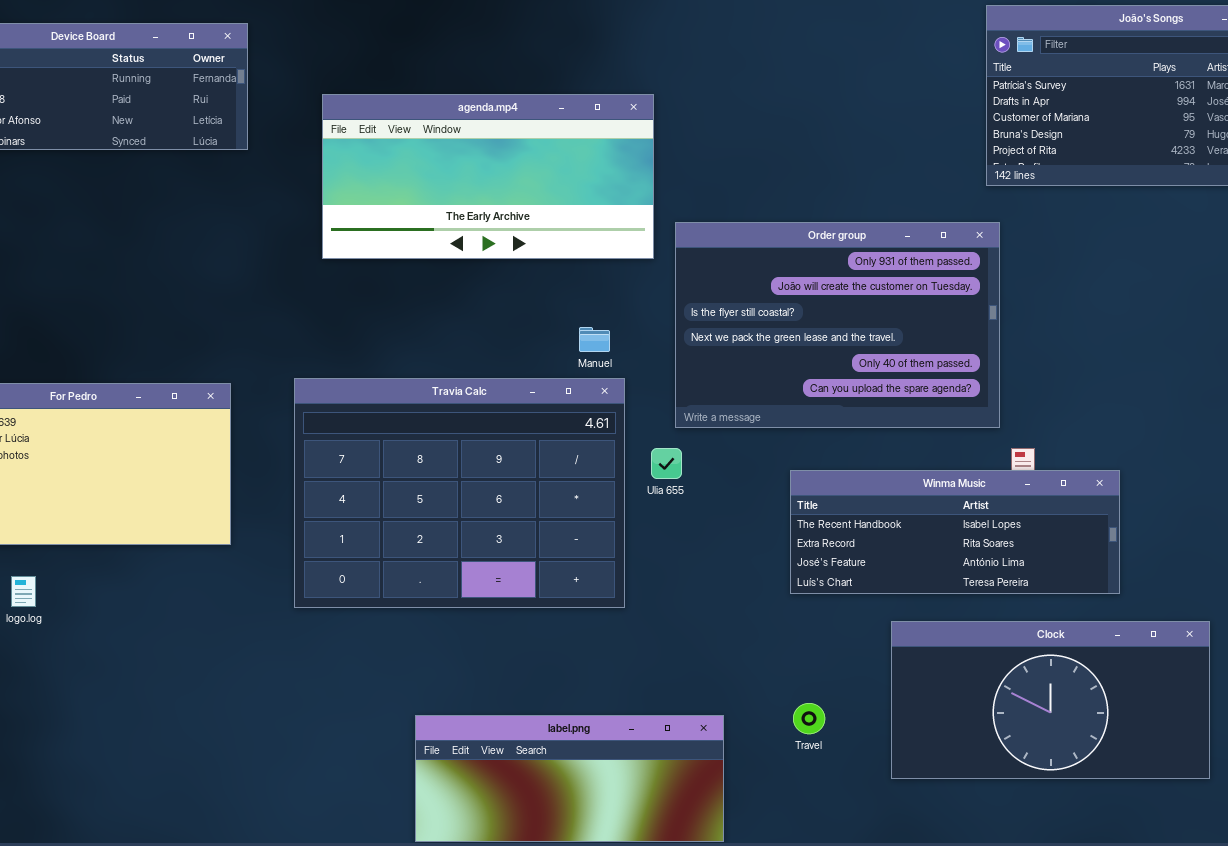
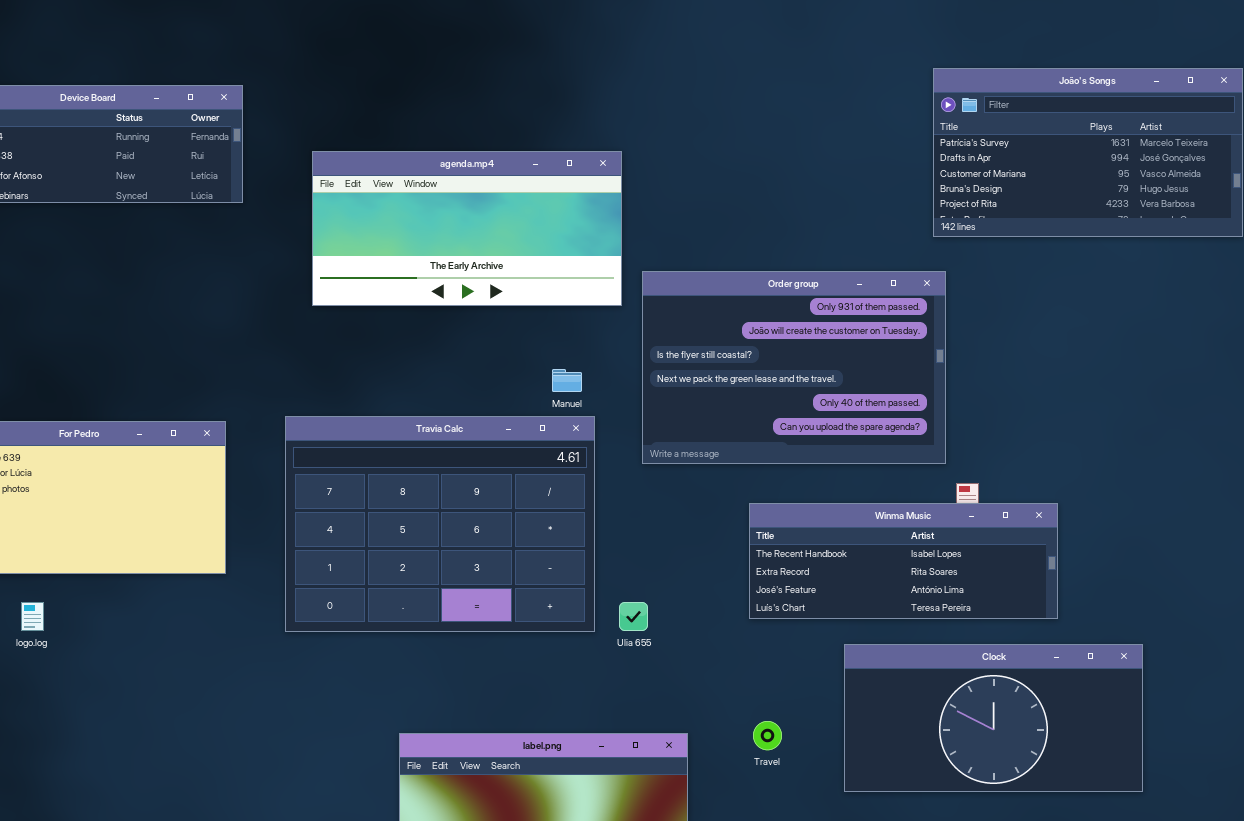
Ulia 655: [651,448,682,479] -> [619,602,648,631], moved

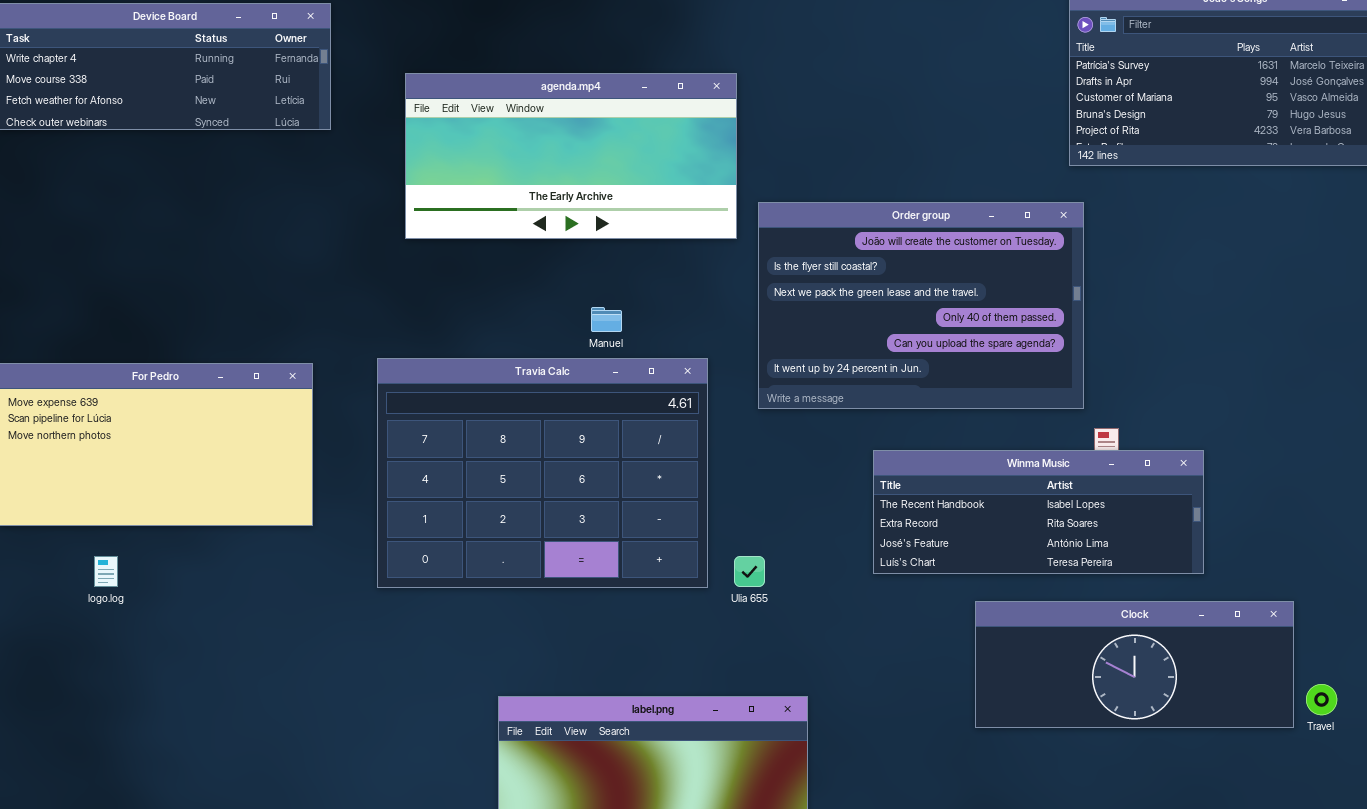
Order group: [642,271,946,464] -> [758,202,1084,409], scrolled down 1 row
Manuel: [552,369,582,392] -> [591,307,622,332], moved
Clock: [844,644,1143,792] -> [975,601,1294,728], resized
Travel: [753,721,782,750] -> [1306,684,1337,715], moved

